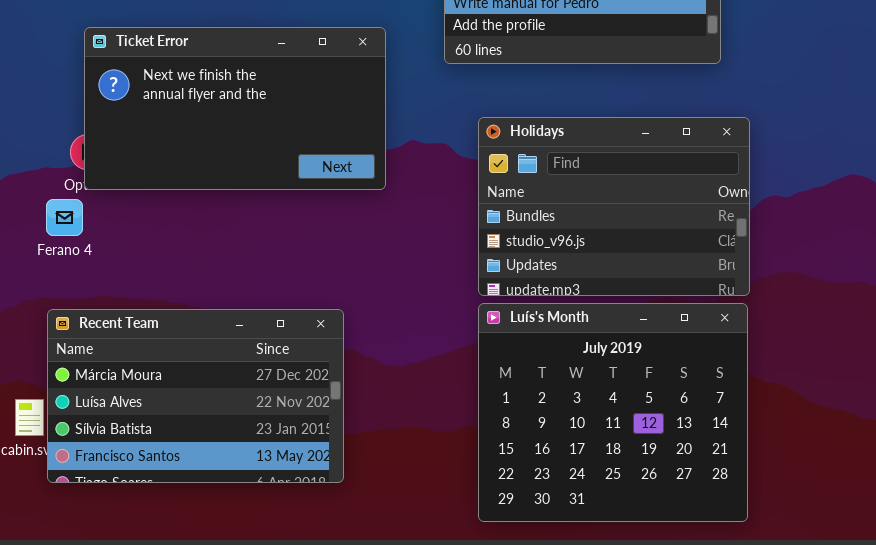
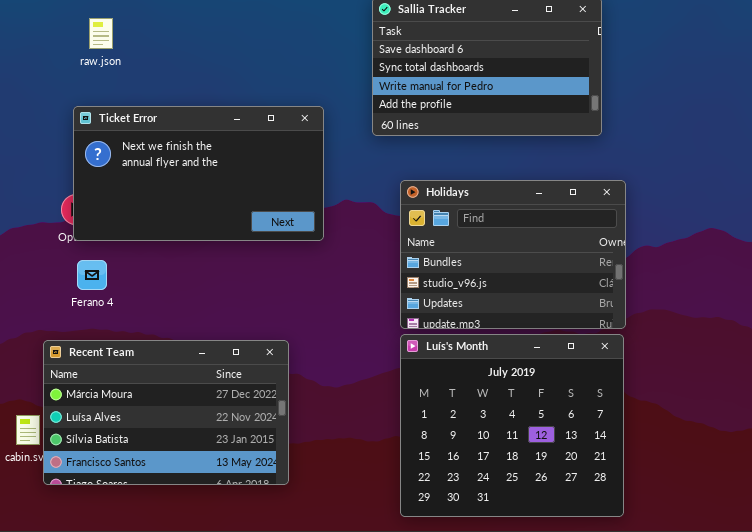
Ferano 4: [46,199,83,236] -> [77,260,107,290], moved

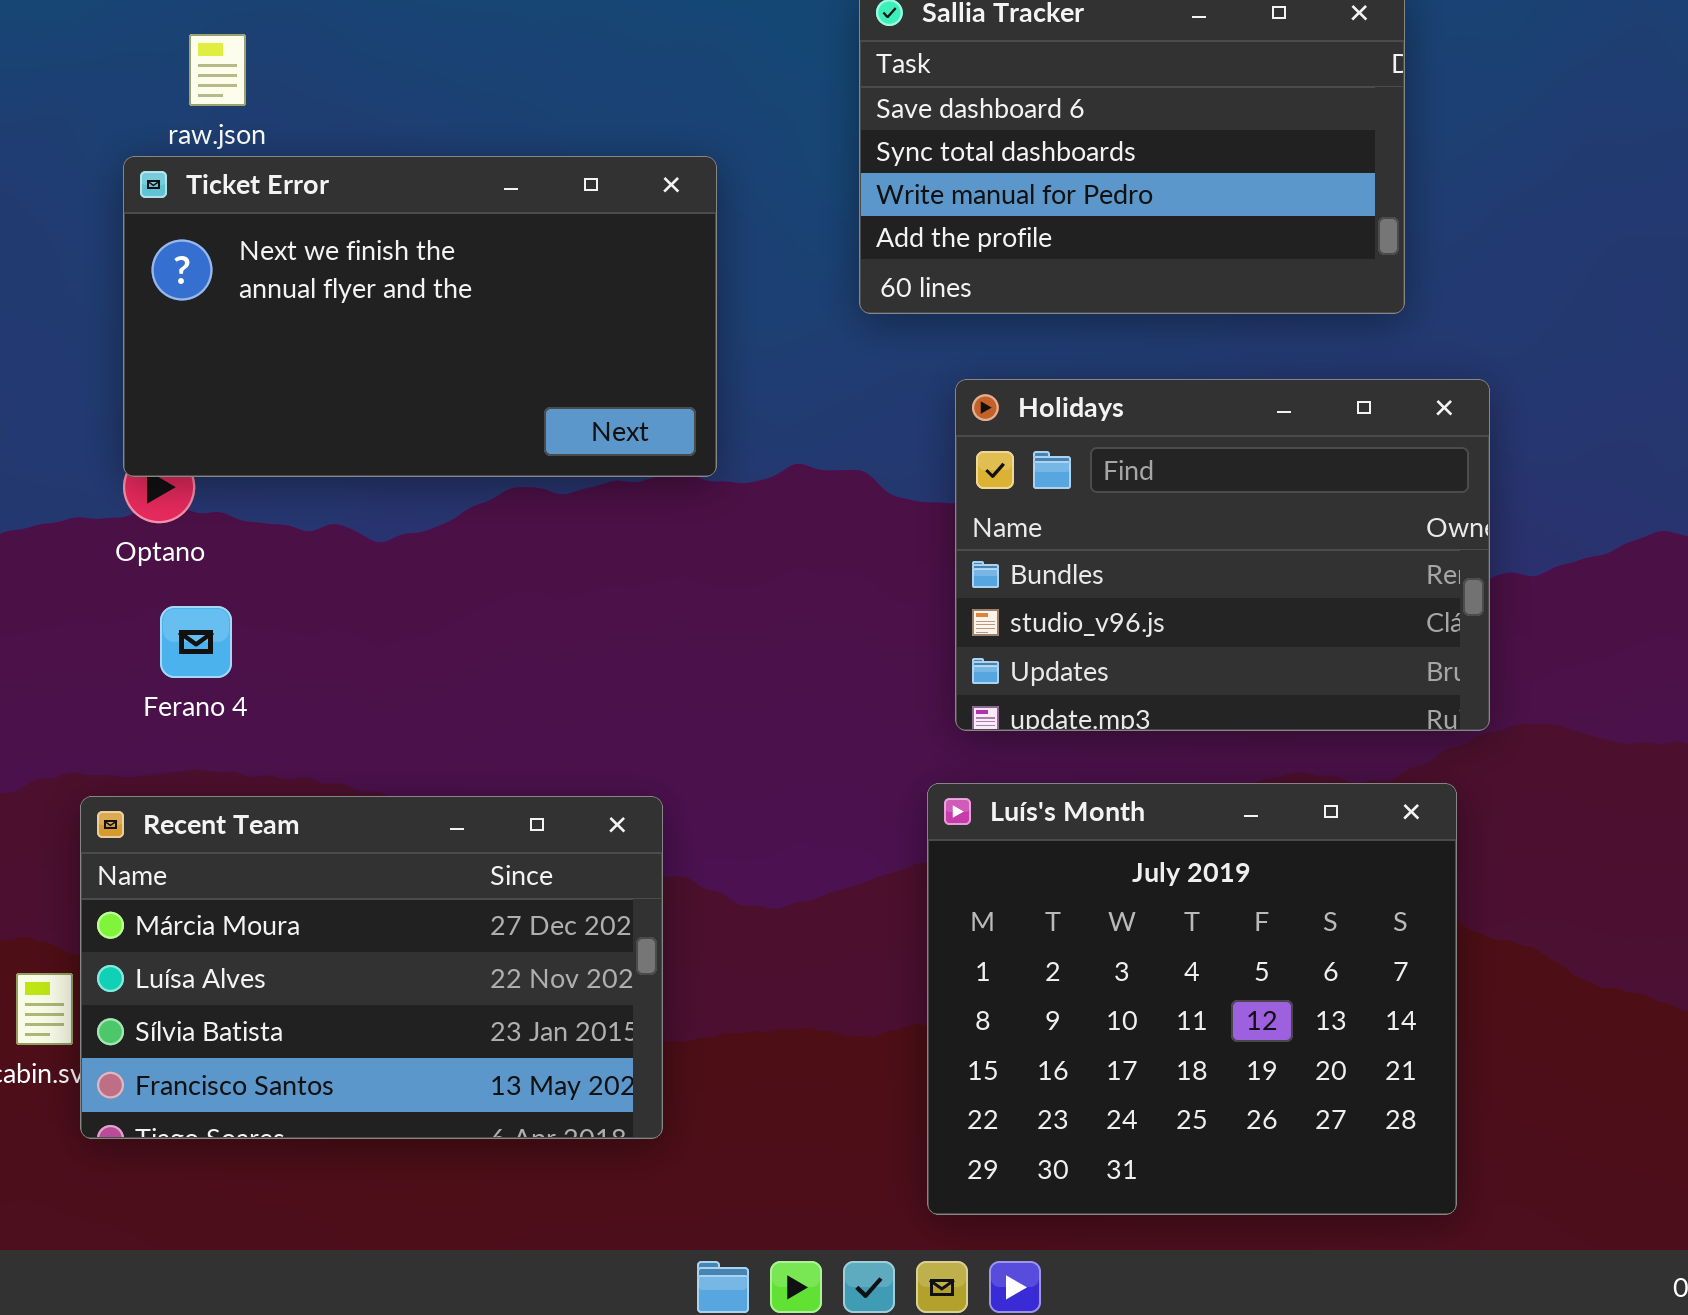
Ticket Error: [73,106,324,241] -> [123,156,717,477], moved
Holidays: [400,180,626,329] -> [955,379,1490,731], moved

